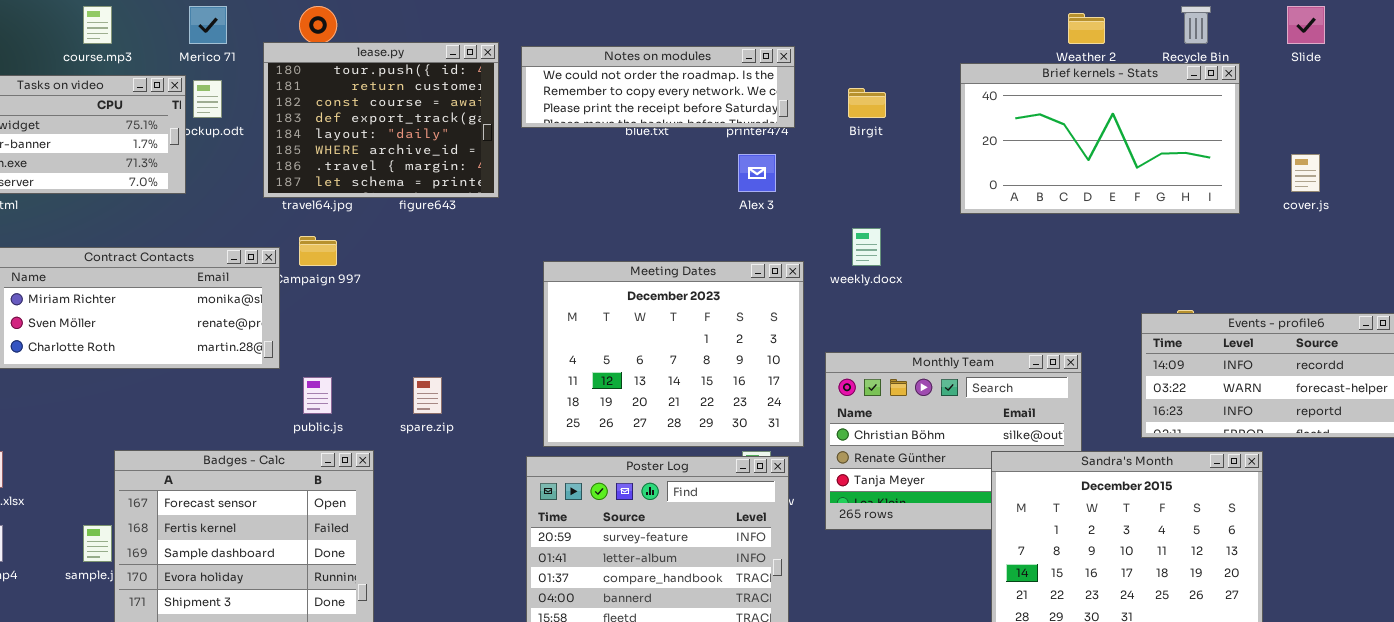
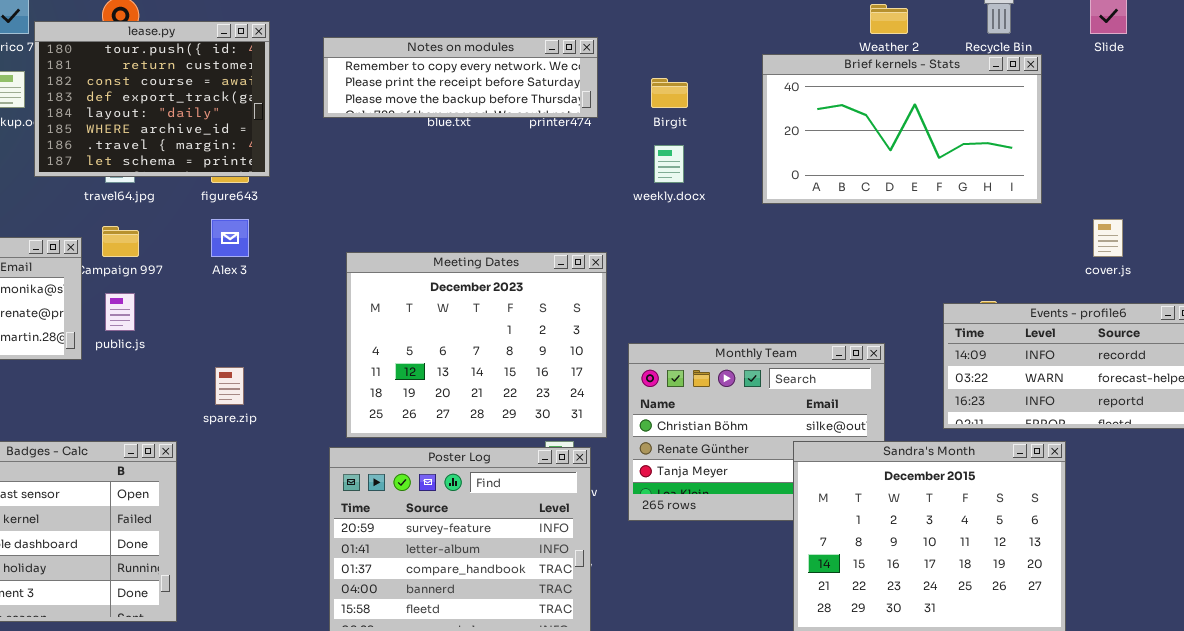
lease.py: [263,42,499,198] -> [34,21,270,177], moved
Notes on modules: [521,46,795,128] -> [323,37,598,118], scrolled down 1 row
Alex 3: [738,154,776,192] -> [211,219,249,257], moved
cover.js: [1291,154,1320,192] -> [1093,219,1123,257], moved
weekly.docx: [852,228,881,266] -> [654,145,684,183], moved
public.js: [303,377,332,414] -> [105,293,135,331], moved

